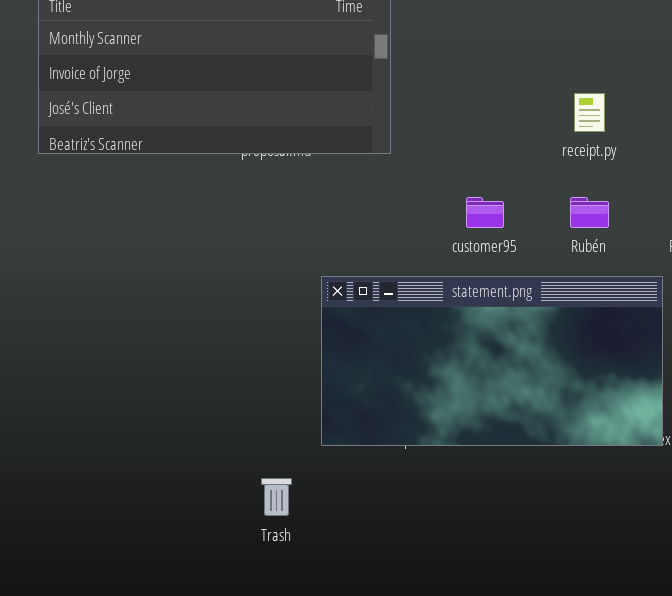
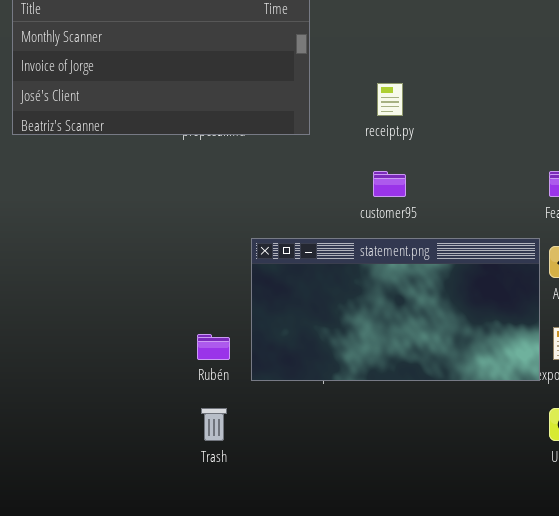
receipt.py: [574,93,605,132] -> [377,83,403,116], moved
Rubén: [570,197,609,228] -> [197,334,230,360], moved

